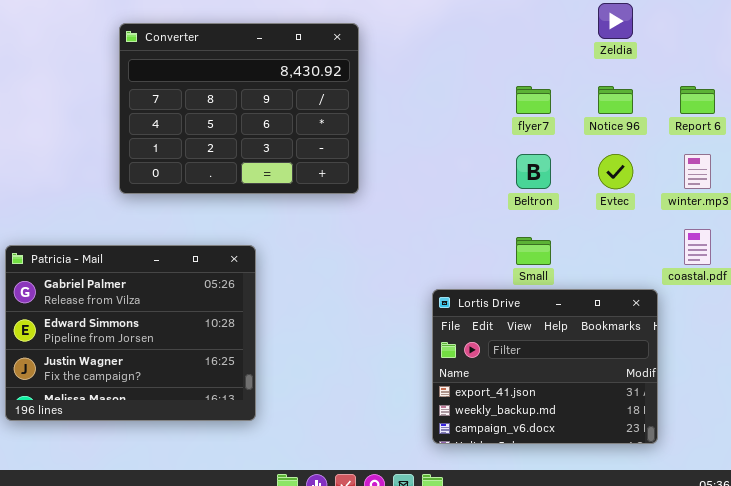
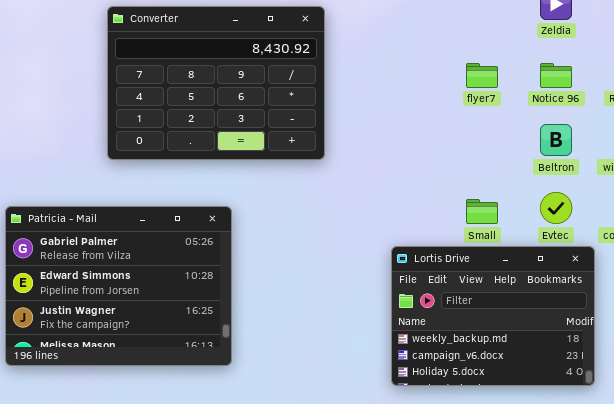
Beltron: [516,154,551,189] -> [540,124,572,156], moved
Evtec: [598,154,633,189] -> [540,192,572,224], moved
Lortis Drive: [432,289,658,444] -> [391,246,595,386], scrolled down 1 row

